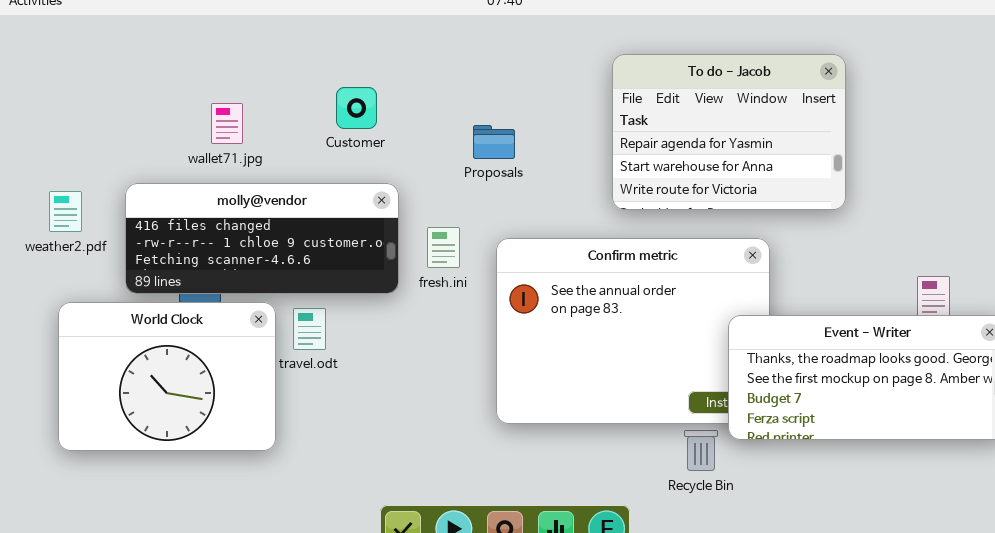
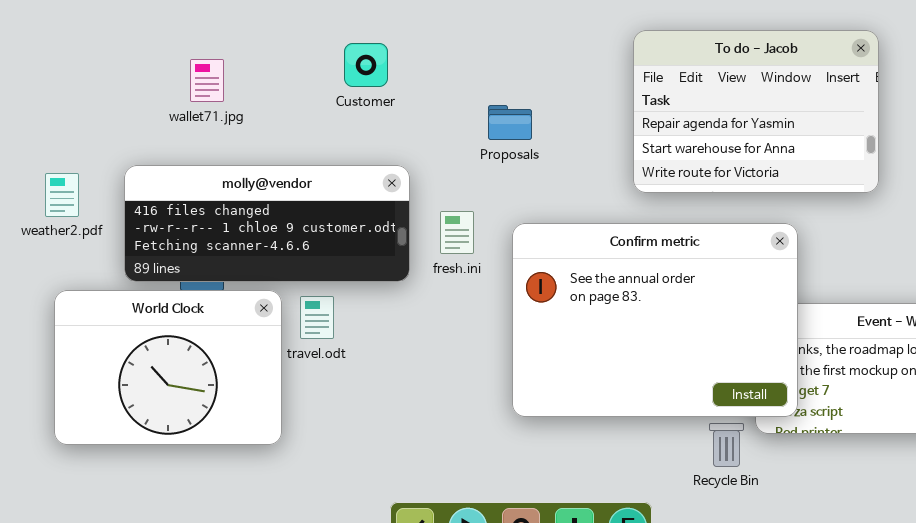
Customer: [336,87,377,129] -> [344,43,388,87], moved
wallet71.jpg: [211,103,243,144] -> [190,59,224,102], moved
Confirm metric: [496,238,770,424] -> [512,223,798,417], raised

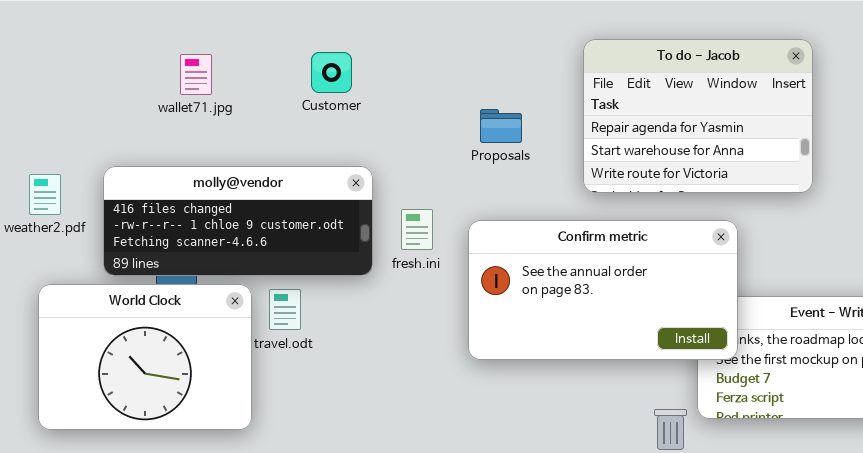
wallet71.jpg: [190,59,224,102] -> [180,54,212,95], moved
Proposals: [488,105,532,140] -> [480,109,522,143], moved
Confirm metric: [512,223,798,417] -> [468,220,738,360], resized

